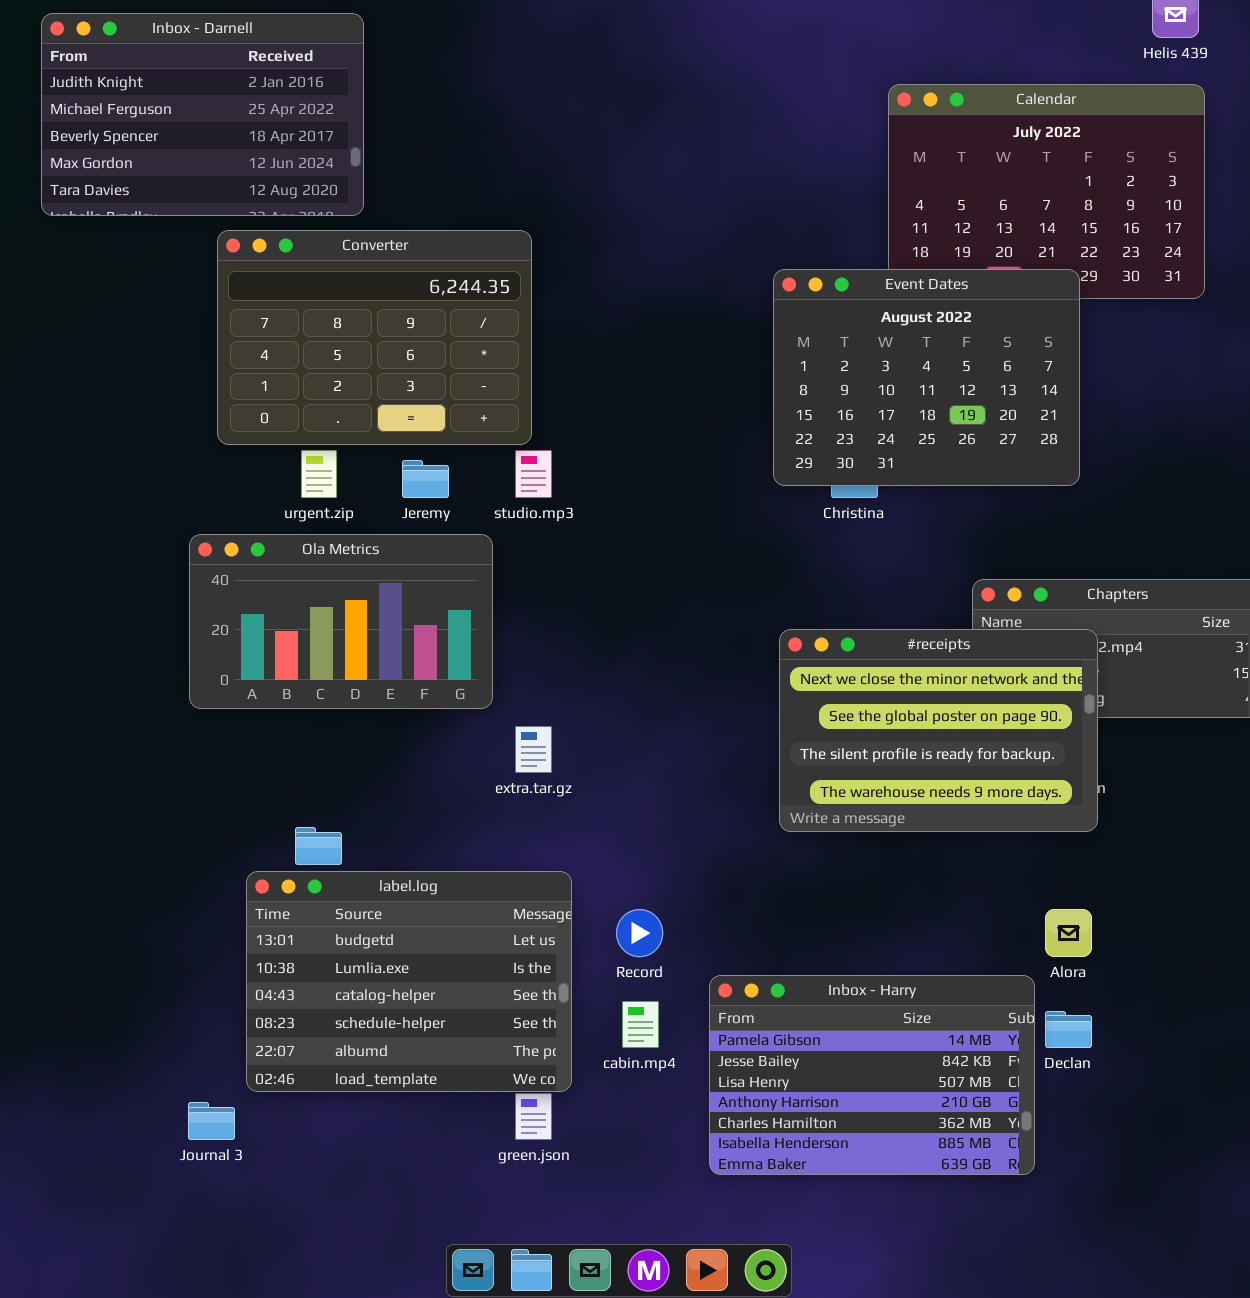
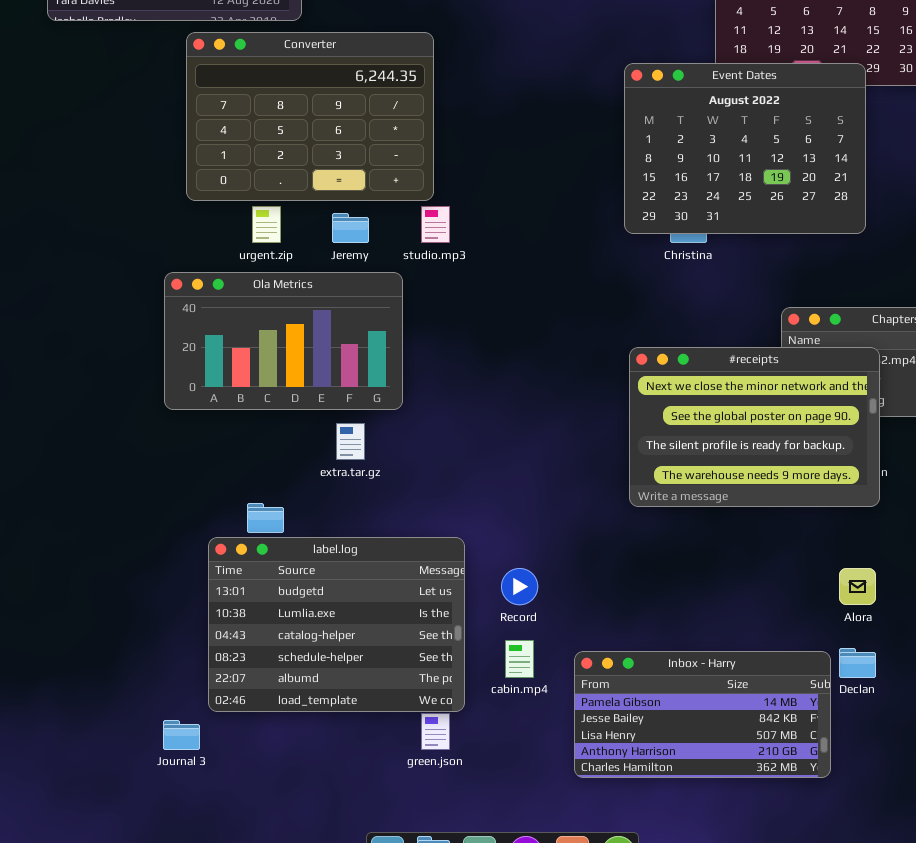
extra.tar.gz: [515,726,552,773] -> [336,423,365,460], moved
Inbox - Harry: [709,975,1035,1175] -> [574,651,831,778], resized

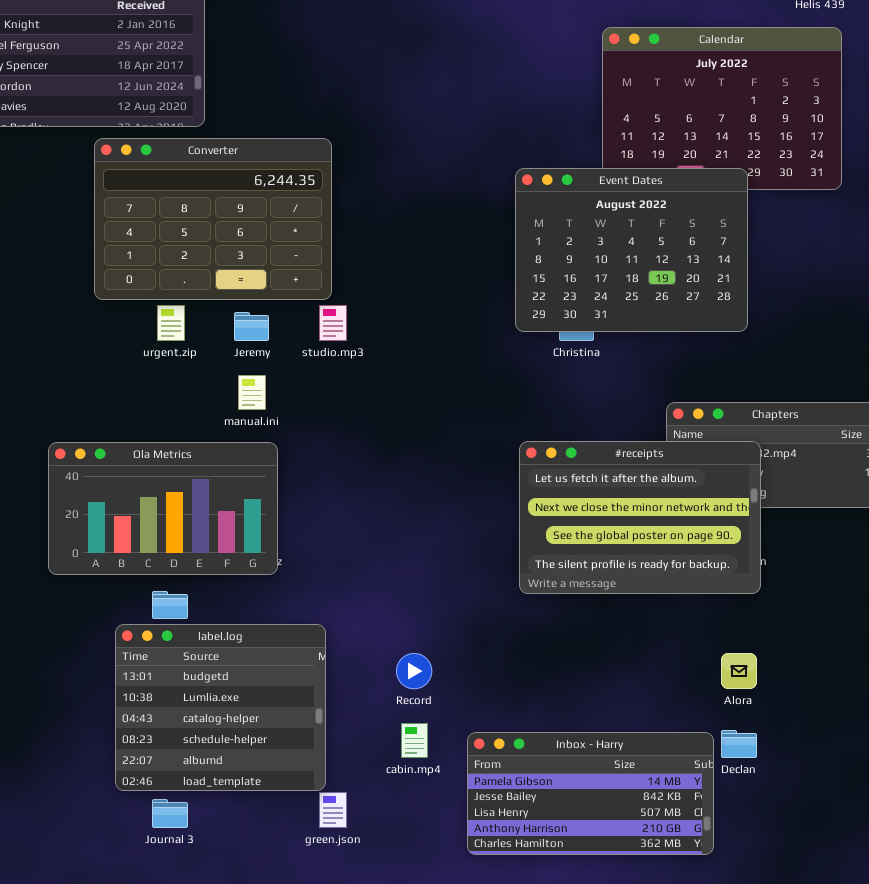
Ola Metrics: [164,272,403,410] -> [48,442,278,575], moved
#receipts: [629,347,880,507] -> [519,441,761,594], scrolled up 1 row
label.log: [208,537,465,712] -> [115,624,326,791], resized
Journal 3: [163,720,200,750] -> [152,799,188,828], moved

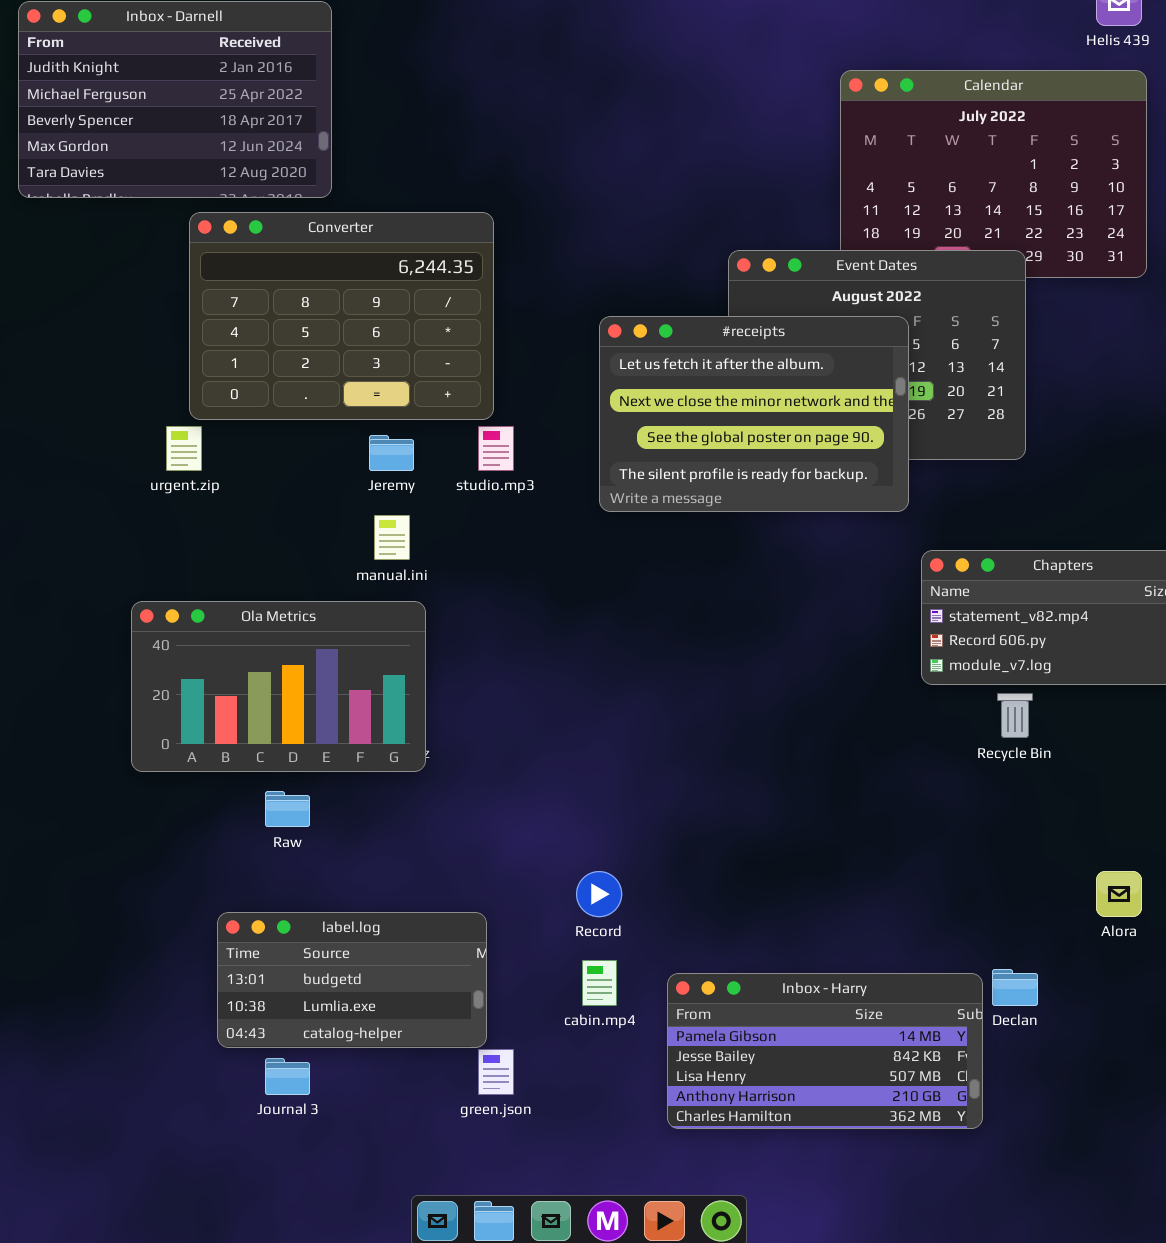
urgent.zip: [157,305,185,341] -> [166,426,202,471], moved
#receipts: [519,441,761,594] -> [599,316,909,512], moved
label.log: [115,624,326,791] -> [217,912,487,1048], resized
Alora: [721,653,757,689] -> [1096,871,1142,917], moved

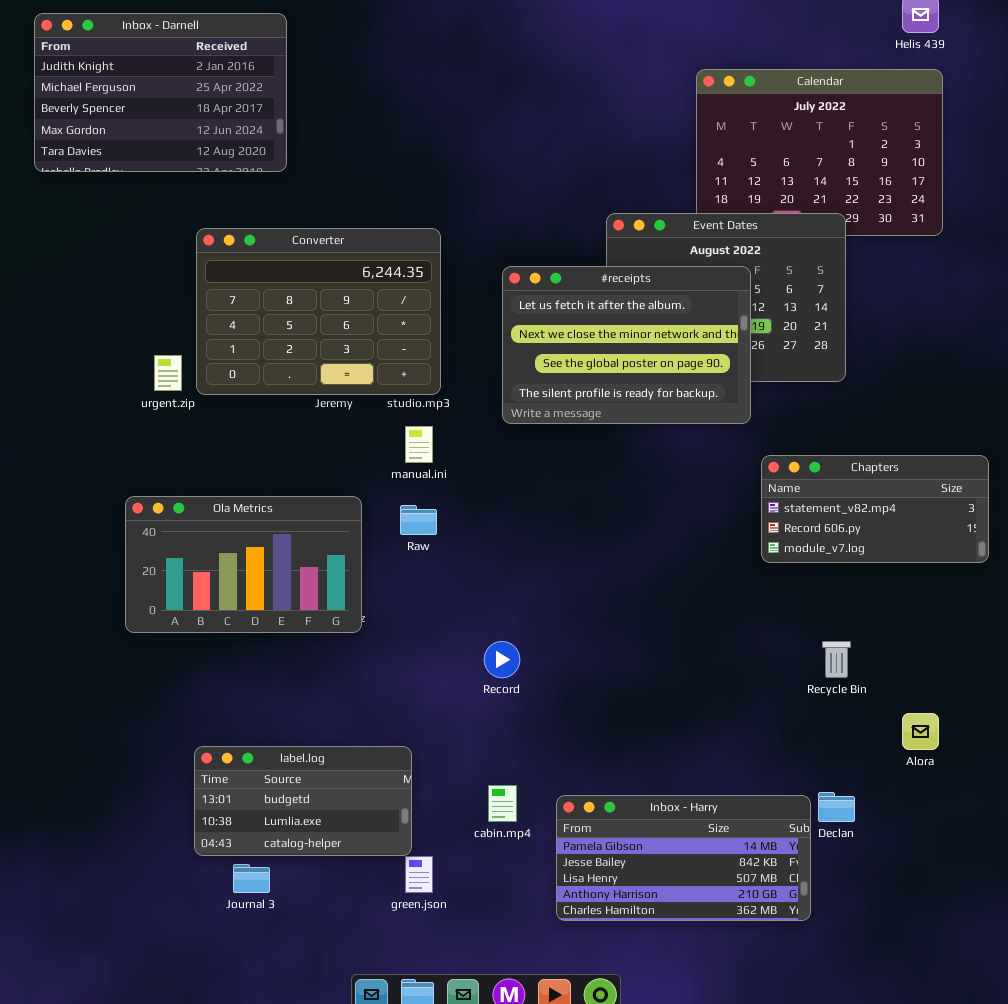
Converter: [189,212,494,420] -> [196,228,441,395], moved
manual.ini: [374,515,410,560] -> [405,426,433,463], moved
Recycle Bin: [997,693,1033,738] -> [822,641,851,678], moved
Raw: [265,791,310,827] -> [400,505,437,535], moved
Record: [576,871,622,917] -> [484,641,520,678], moved

